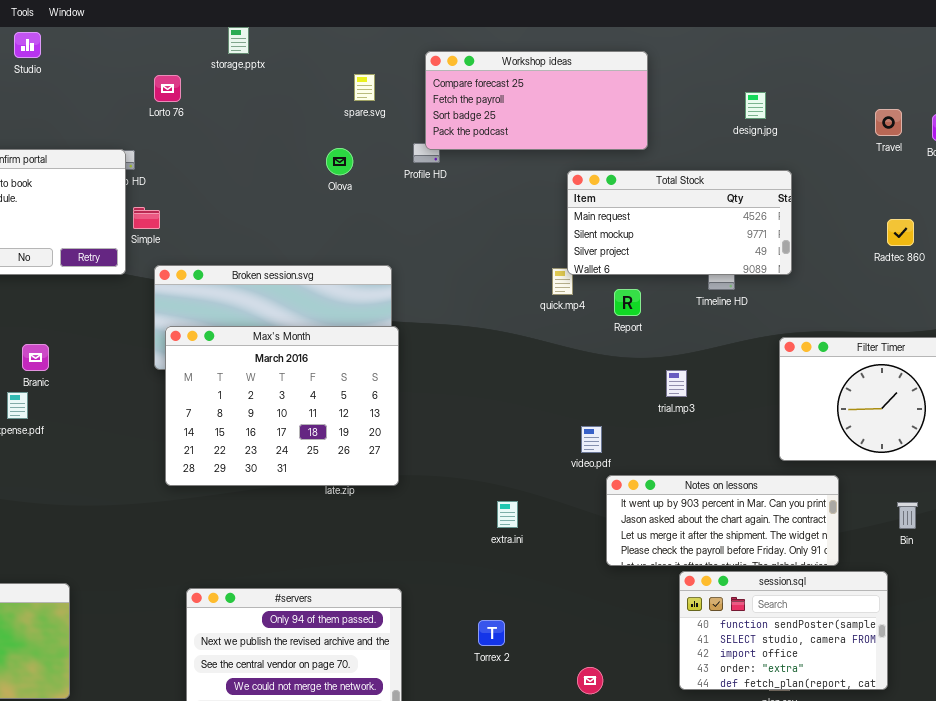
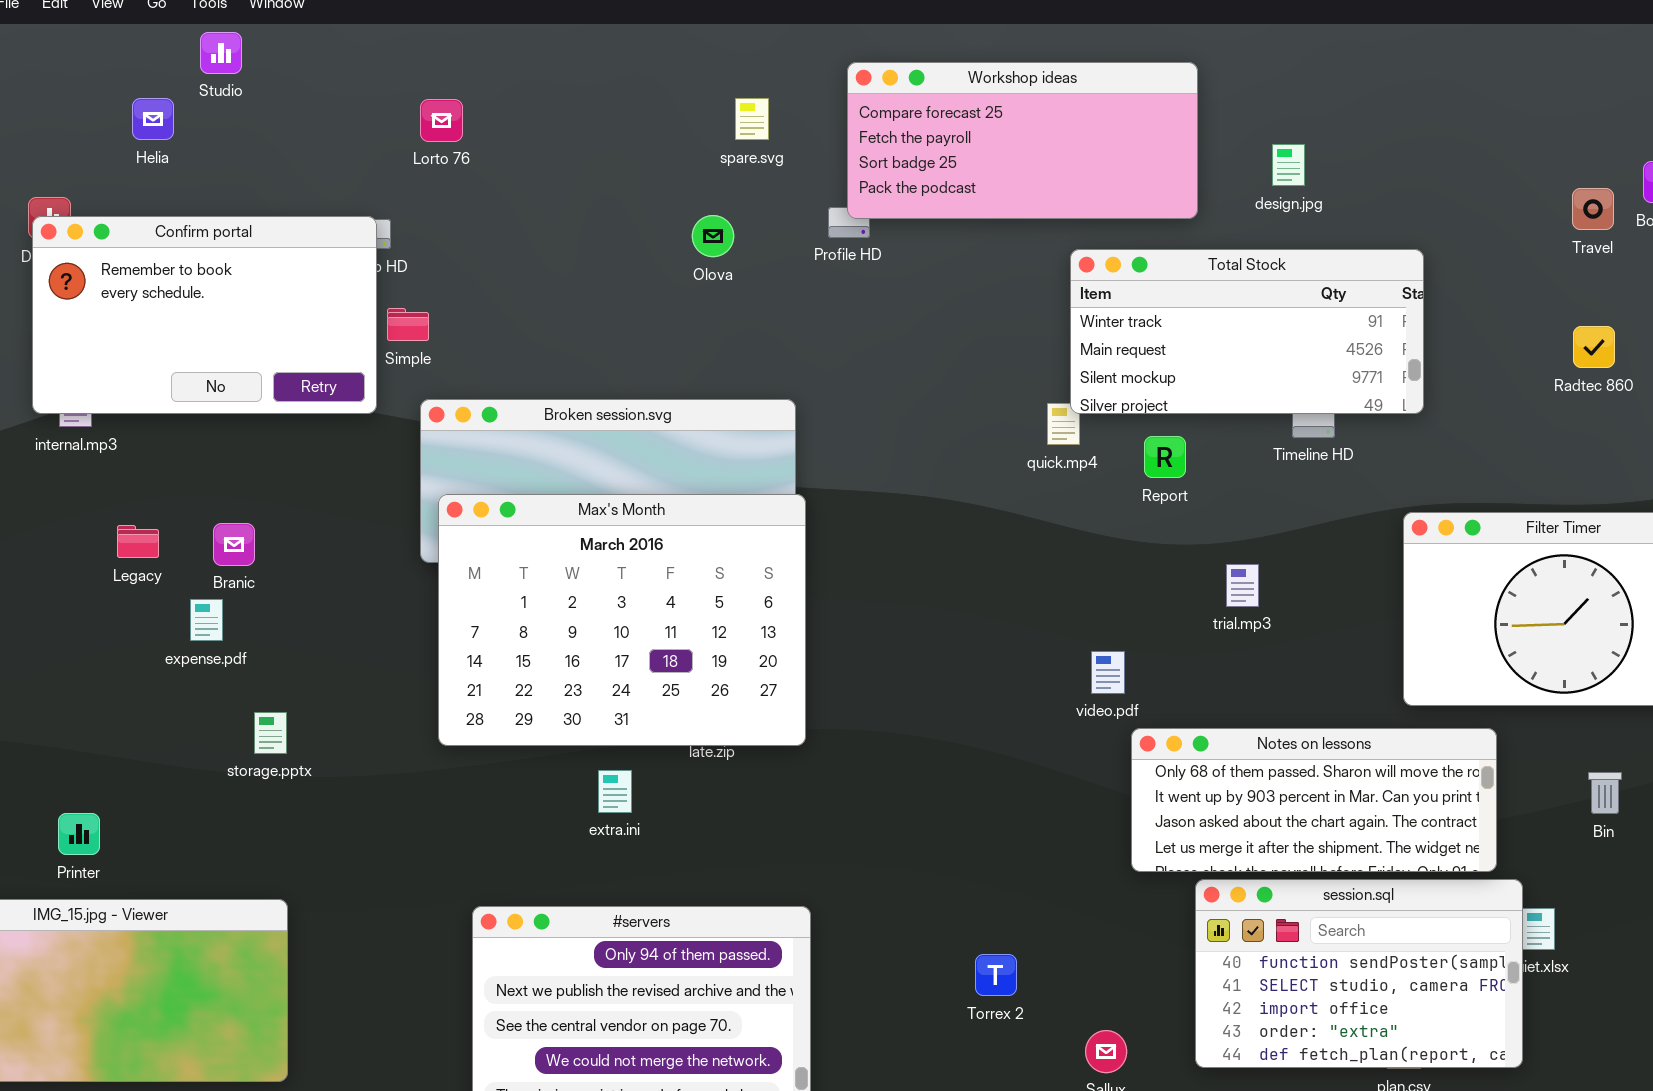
storage.pptx: [228,27,249,54] -> [254,712,287,754], moved
design.jpg: [745,92,766,119] -> [1272,144,1305,186], moved
Travel: [875,109,902,136] -> [1572,188,1614,230], moved
Total Stock: [567,170,792,275] -> [1070,249,1424,414], scrolled up 1 row
Notes on lessons: [606,475,839,566] -> [1131,728,1497,872], scrolled up 1 row
extra.ini: [497,501,518,528] -> [598,770,632,813], moved
session.sql: [679,571,888,690] -> [1195,879,1523,1068], moved
Torrex 2: [478,620,505,646] -> [975,954,1017,996], moved

